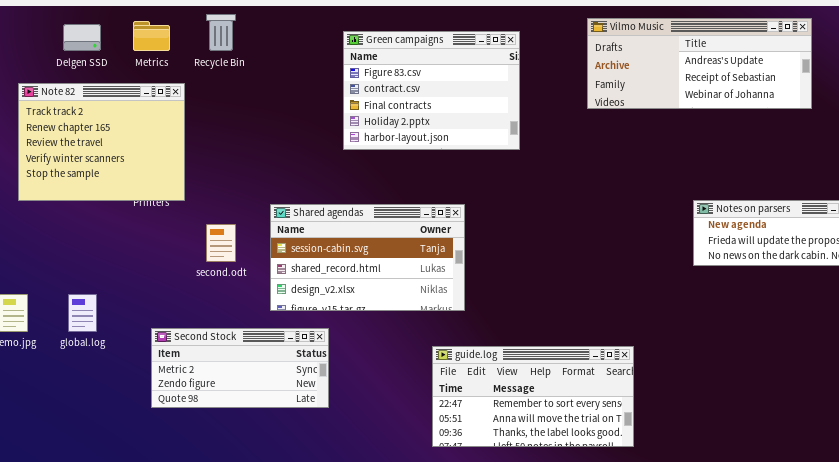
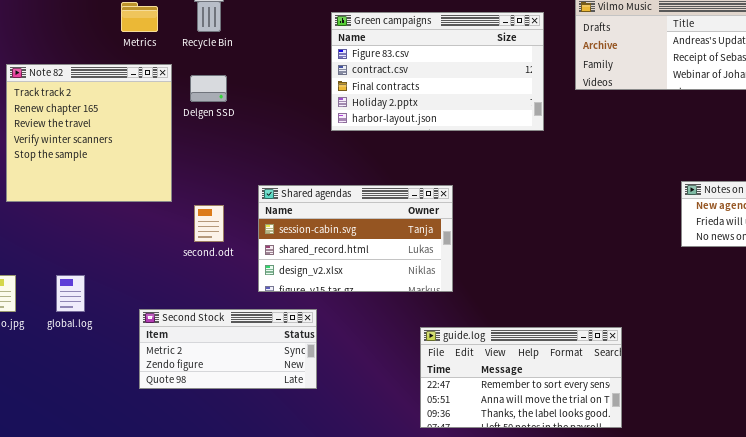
Delgen SSD: [63,24,101,51] -> [190,75,227,102], moved
Green campaigns: [343,31,520,150] -> [331,12,544,131], resized
Note 82: [18,83,185,201] -> [6,64,172,202], resized

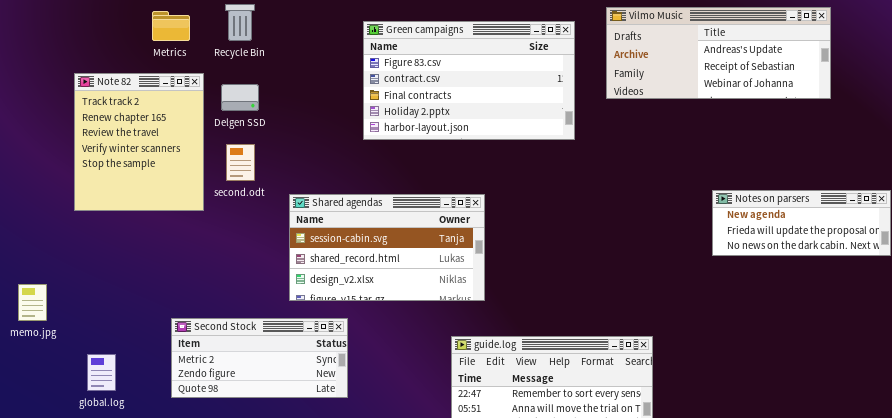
Note 82: [6,64,172,202] -> [74,73,204,211], resized
second.odt: [194,205,224,242] -> [226,144,255,181], moved
global.log: [56,275,85,312] -> [87,354,116,391], moved

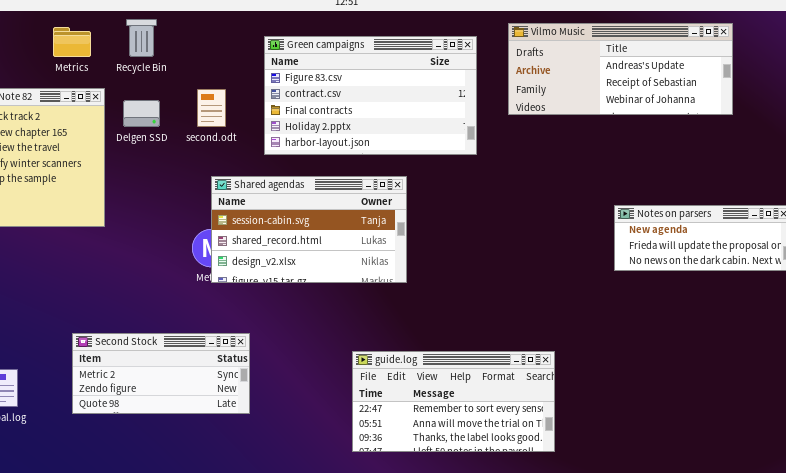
second.odt: [226,144,255,181] -> [197,89,226,127], moved
Shared agendas: [289,194,485,301] -> [211,176,407,283], moved

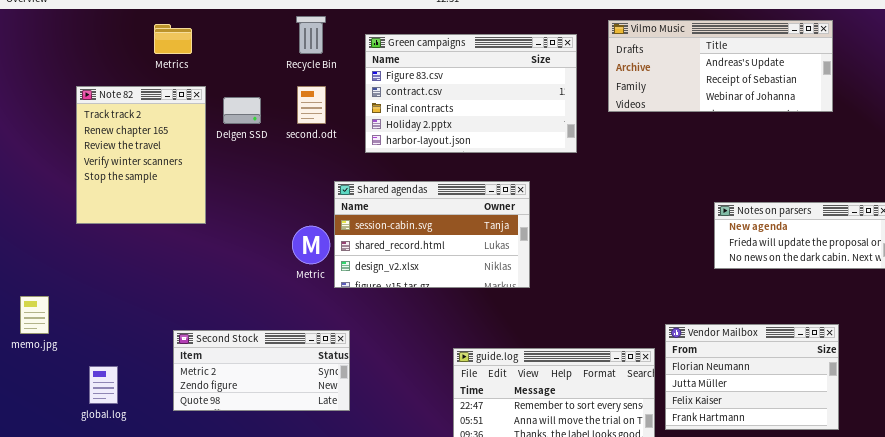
Recycle Bin: [126,19,157,57] -> [296,16,326,54], moved
Shared agendas: [211,176,407,283] -> [334,181,530,288], moved
Vendor Mailbox: none -> [665,324,839,430], opened

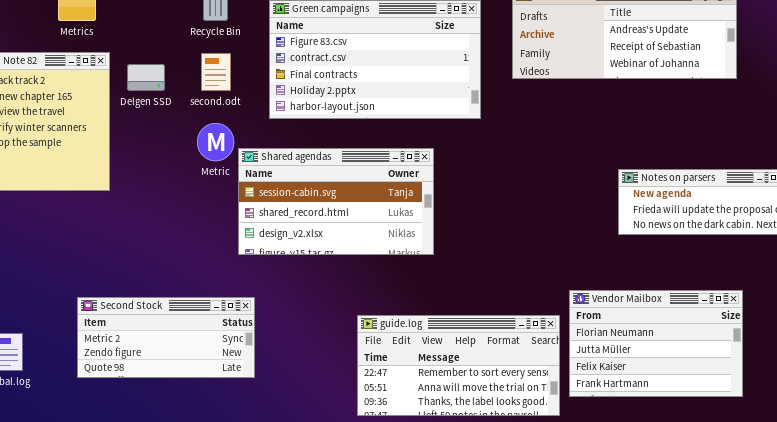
Metric: [292,226,330,264] -> [197,123,234,161], moved

